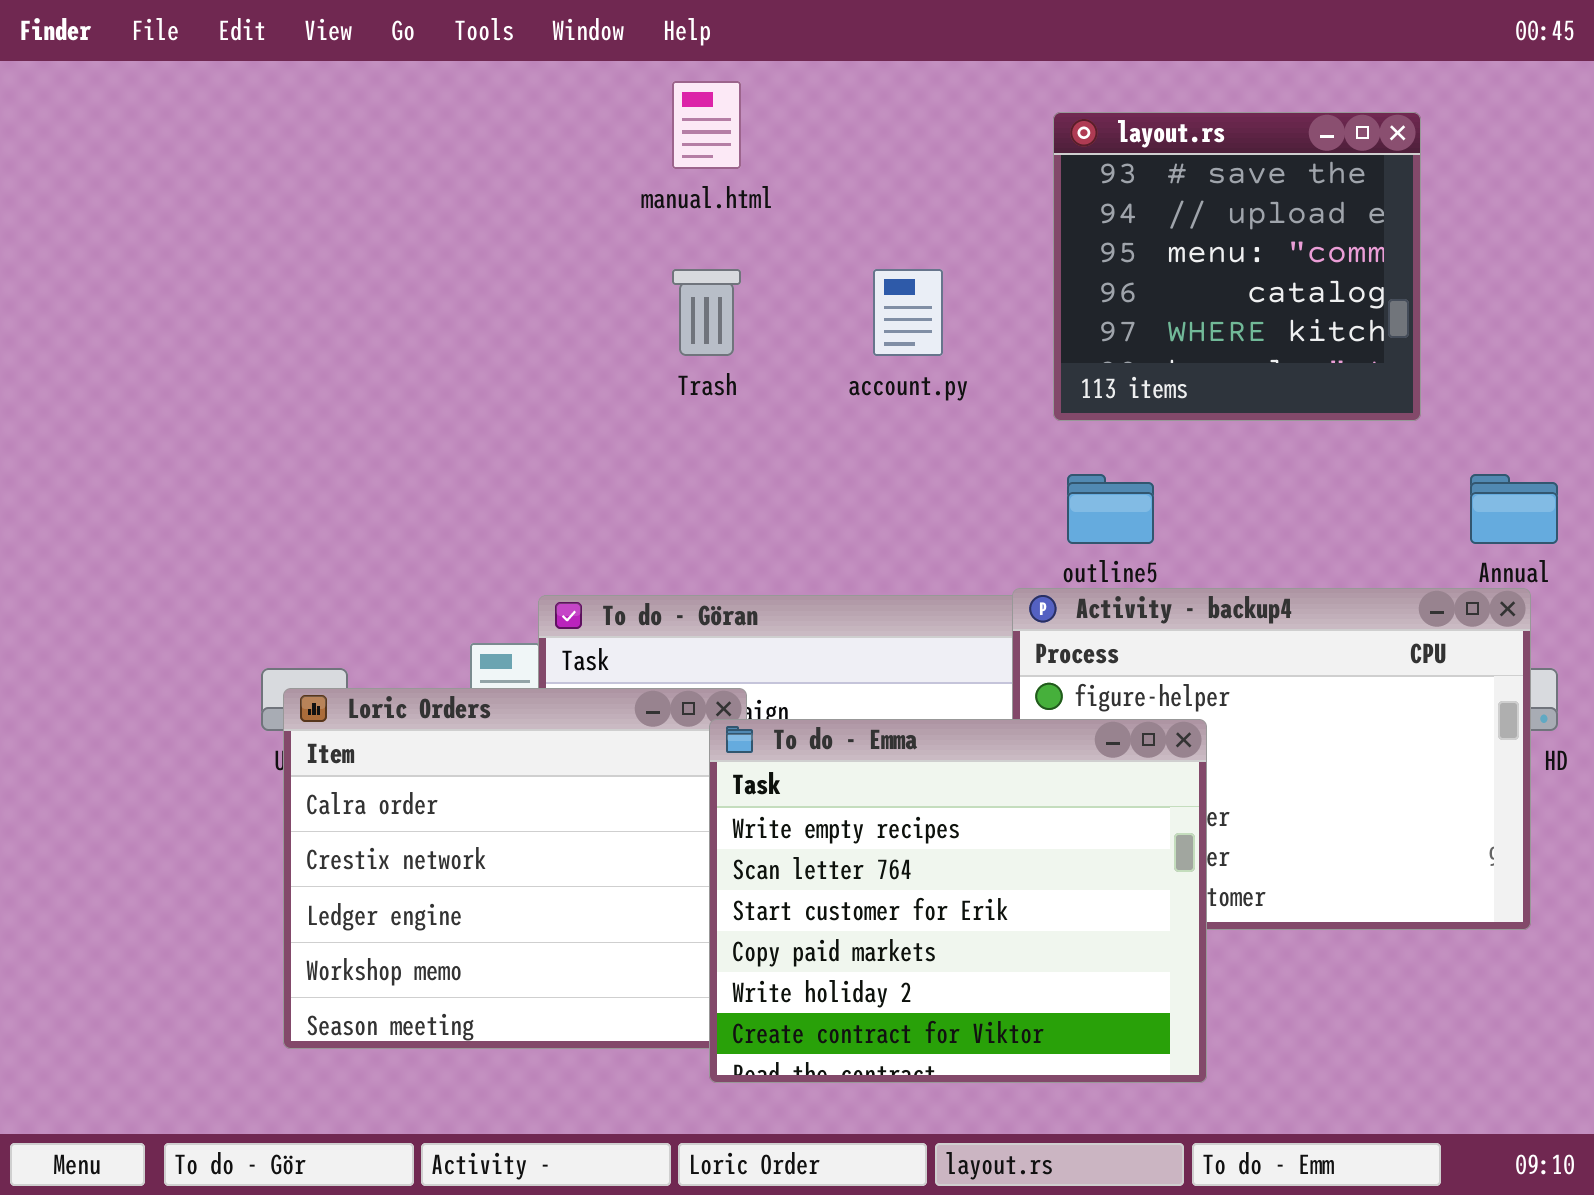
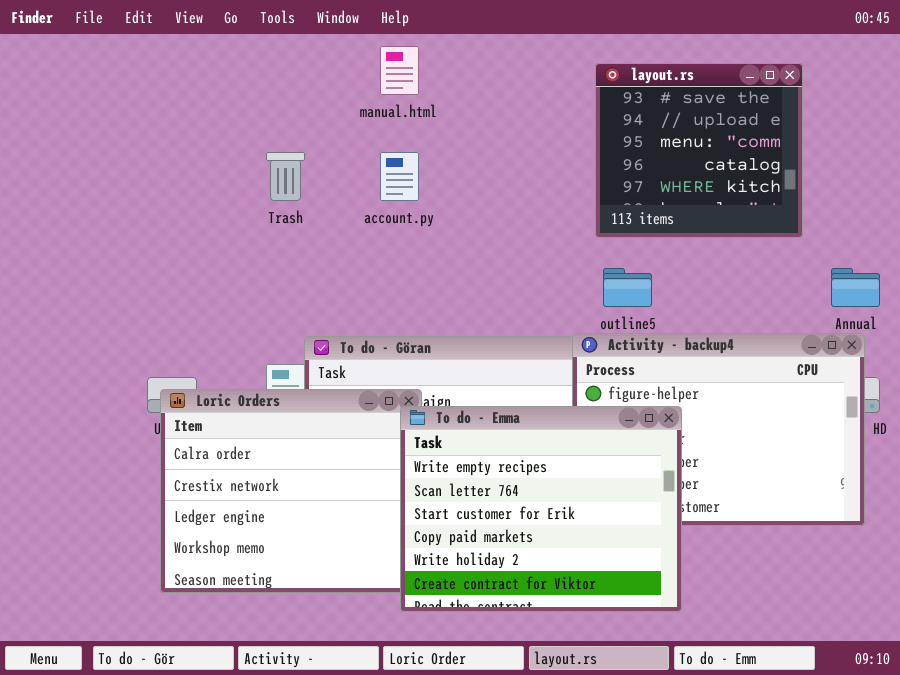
Trash: [672,269,741,356] -> [266,152,305,201], moved
account.py: [873,269,943,356] -> [380,152,419,201], moved

